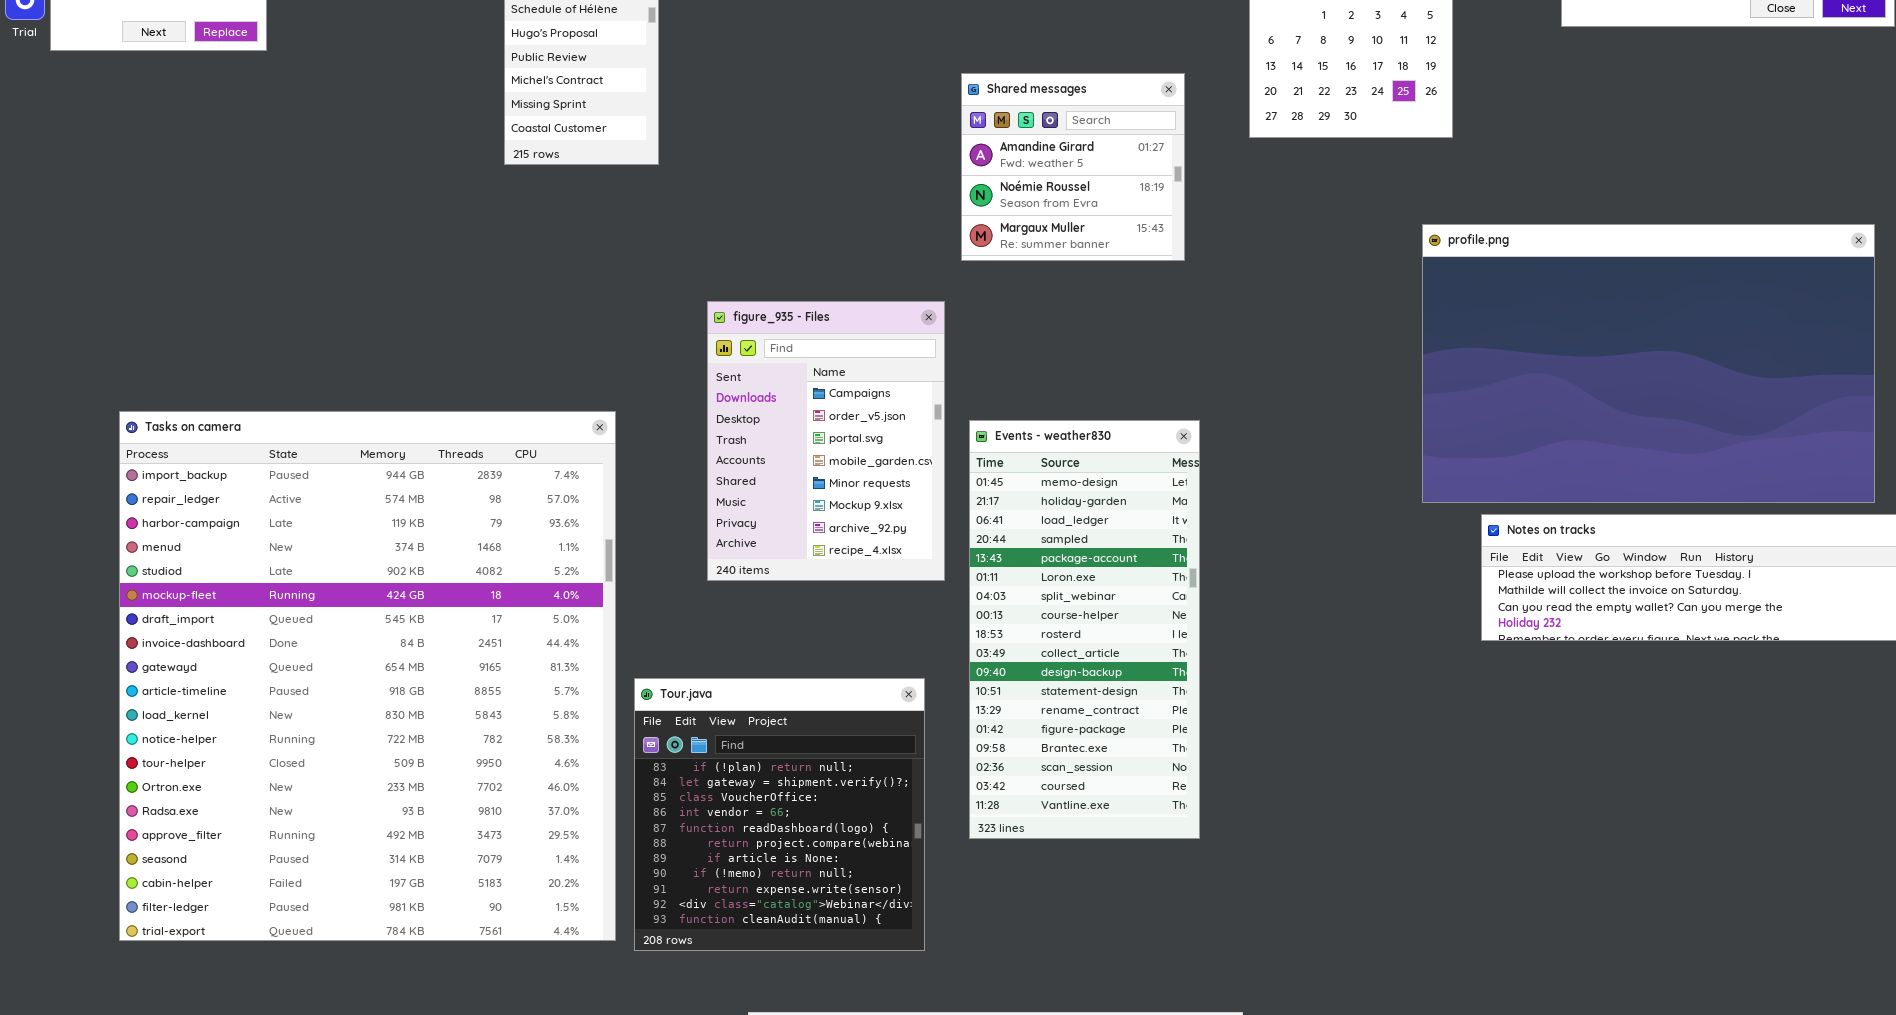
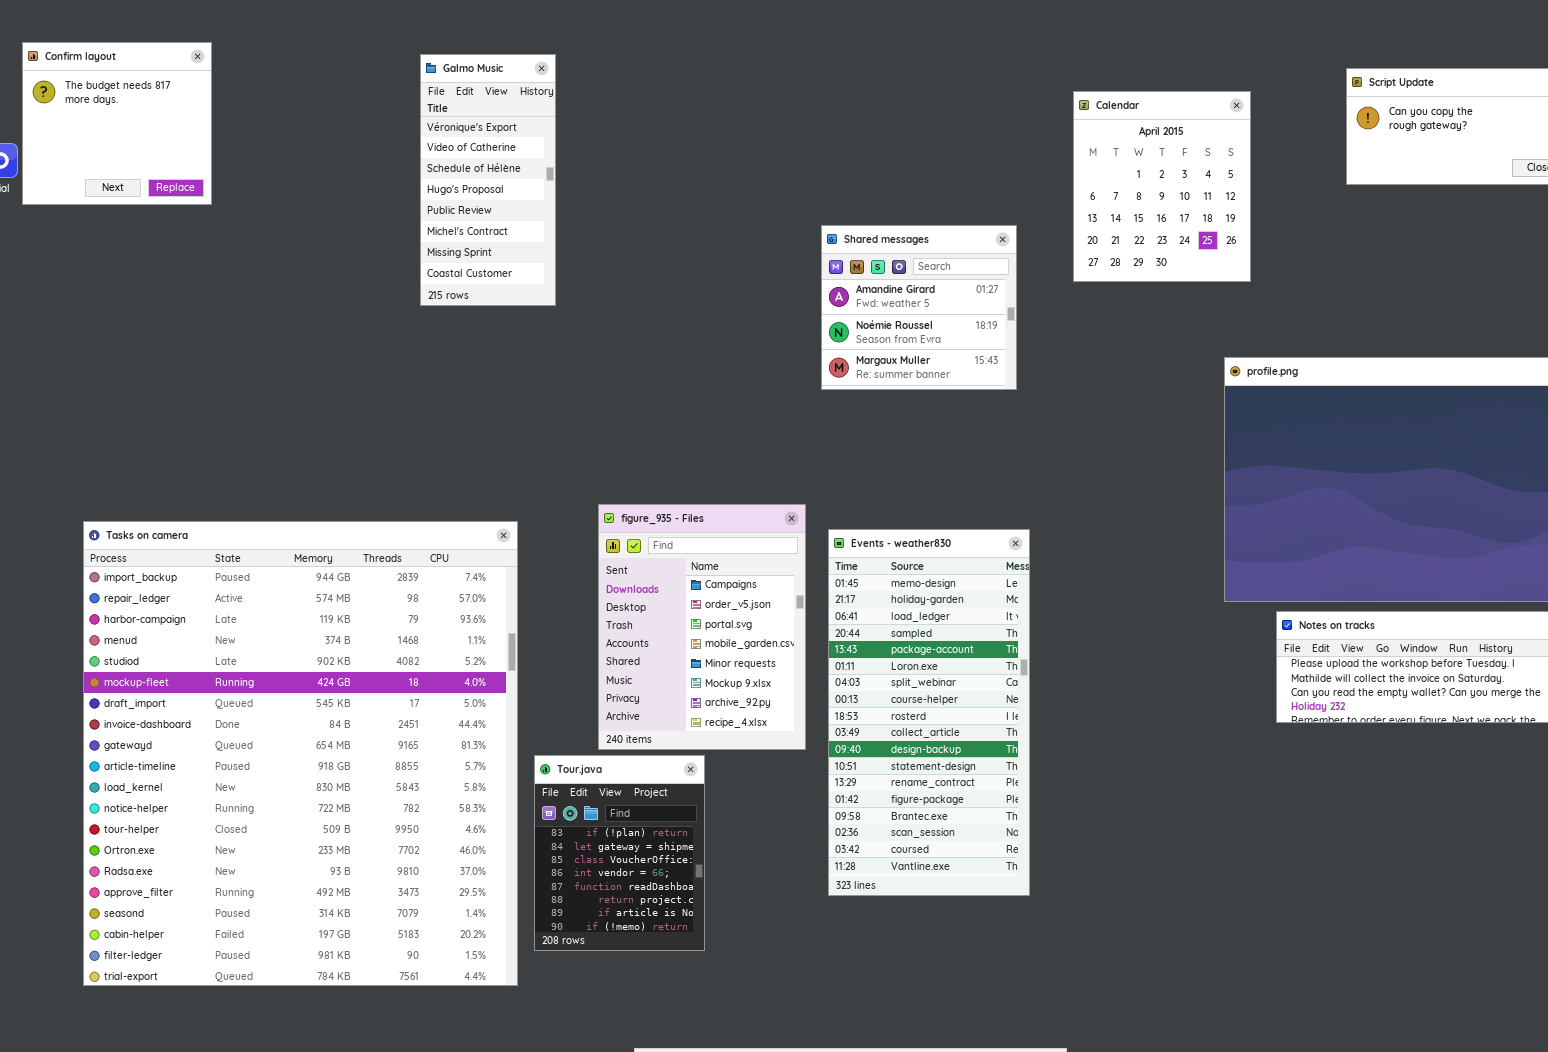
figure_935 - Files: [707,301,945,581] -> [598,504,806,750], moved
Tour.java: [634,678,925,951] -> [534,755,705,951], resized

